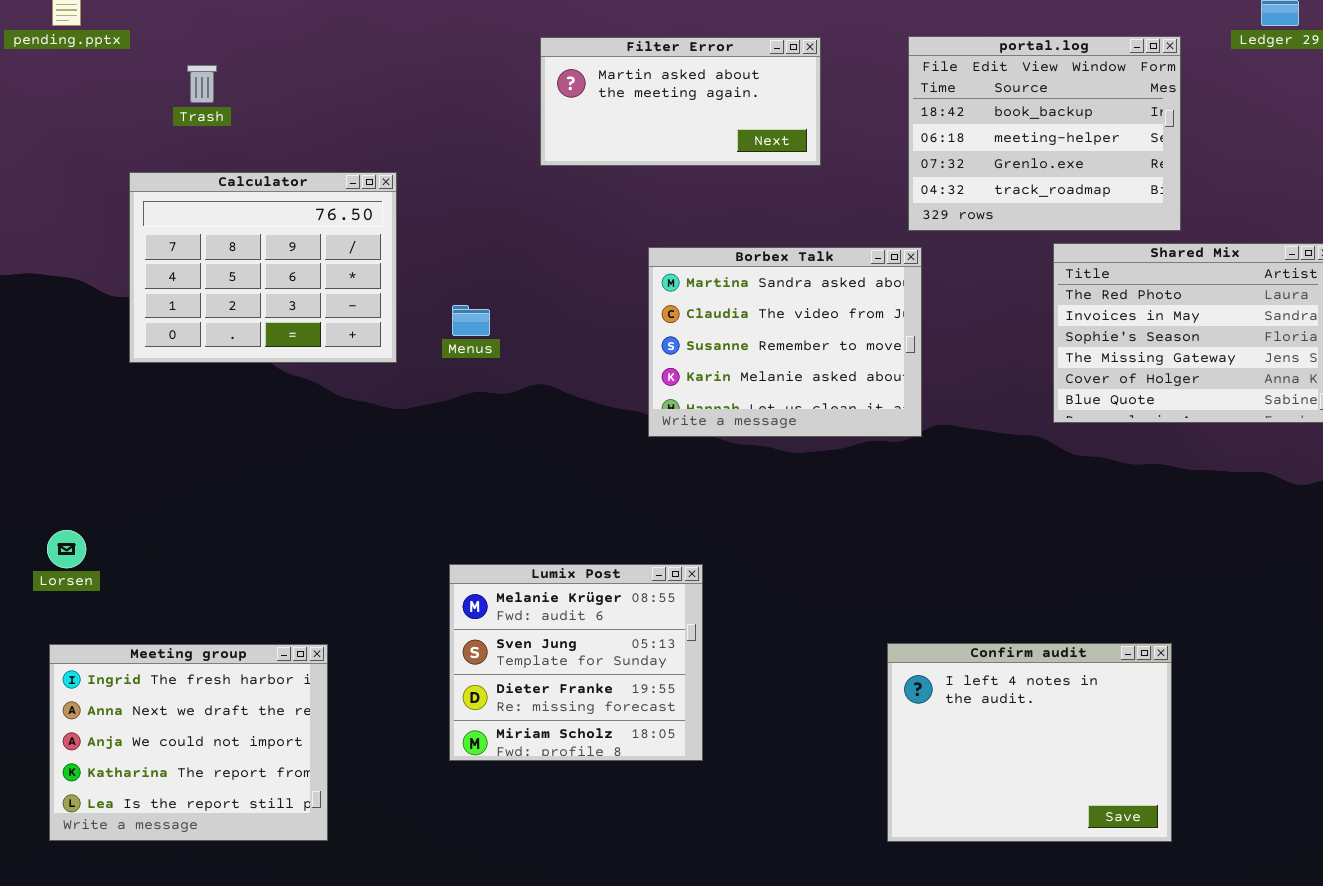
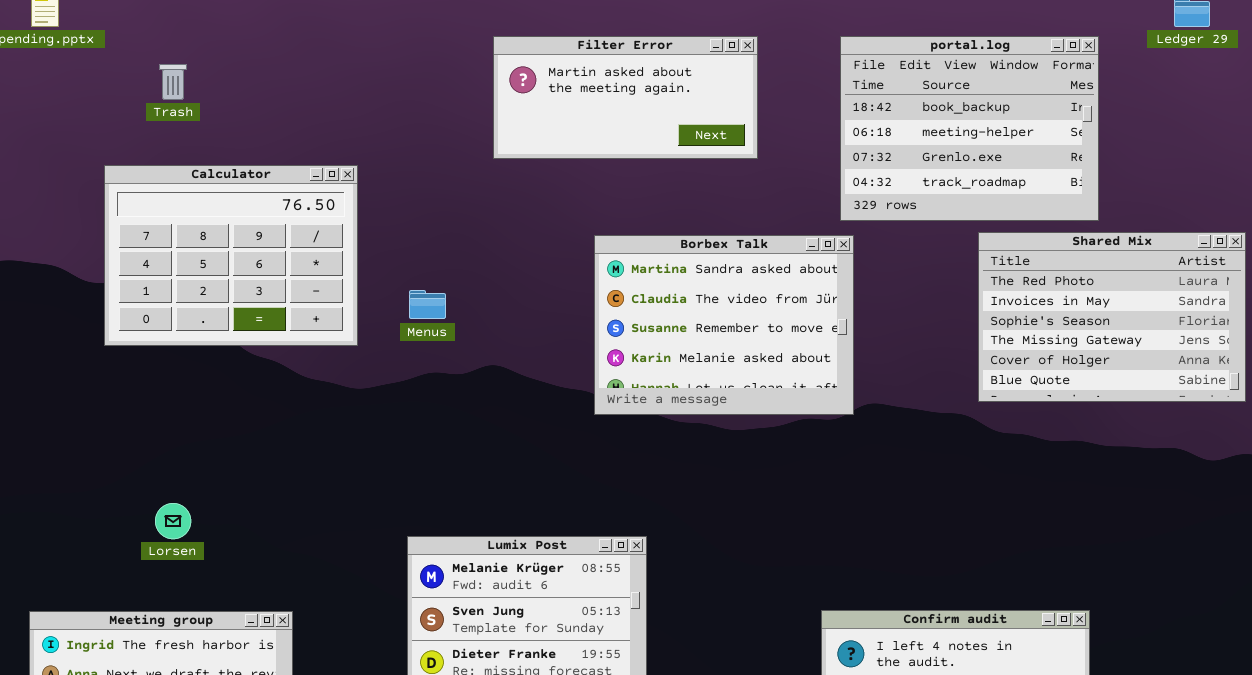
Lorsen: [47,530,86,568] -> [155,503,191,539], moved

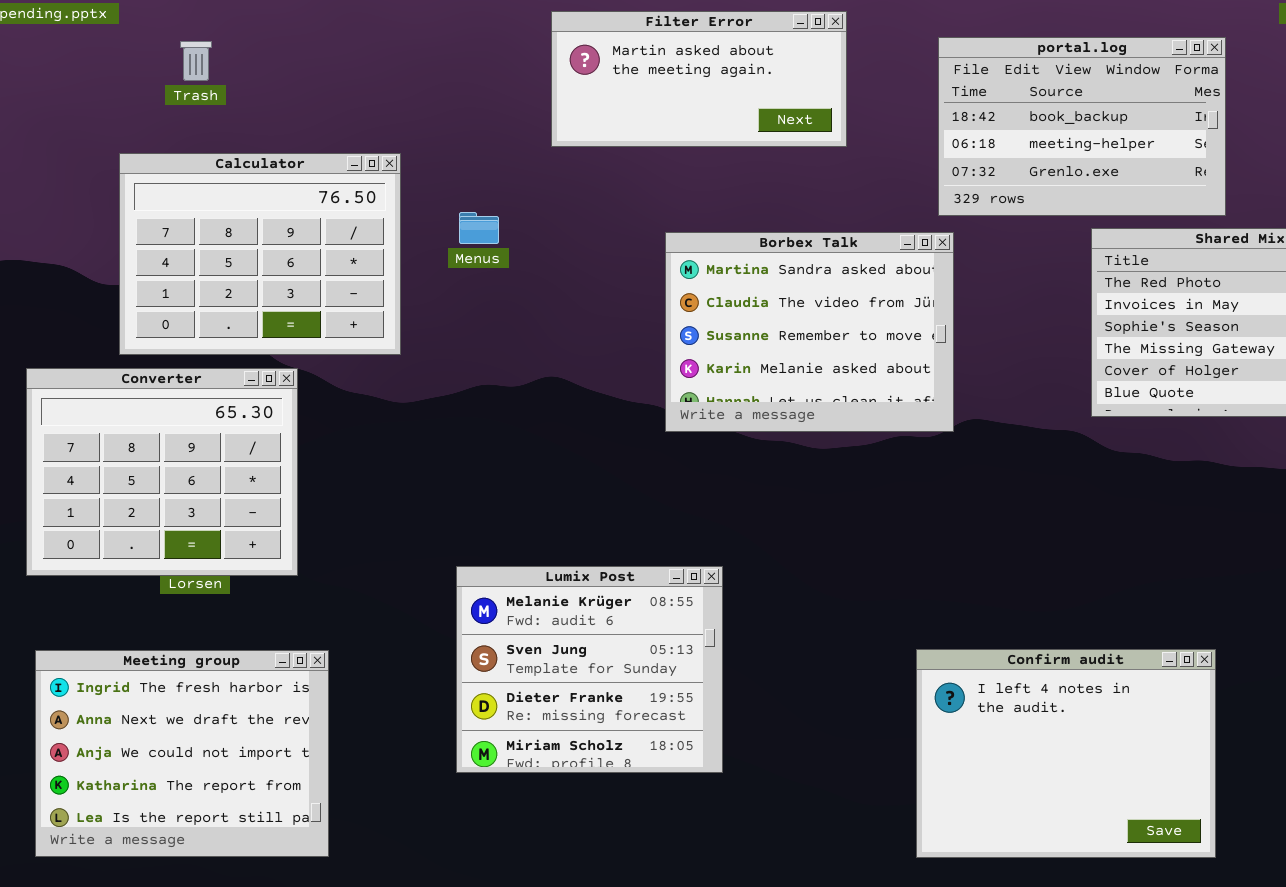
portal.log: [840,36,1099,221] -> [938,37,1226,216], resized
Menus: [409,290,446,319] -> [459,212,499,244], moved
Converter: none -> [26,368,298,576], opened

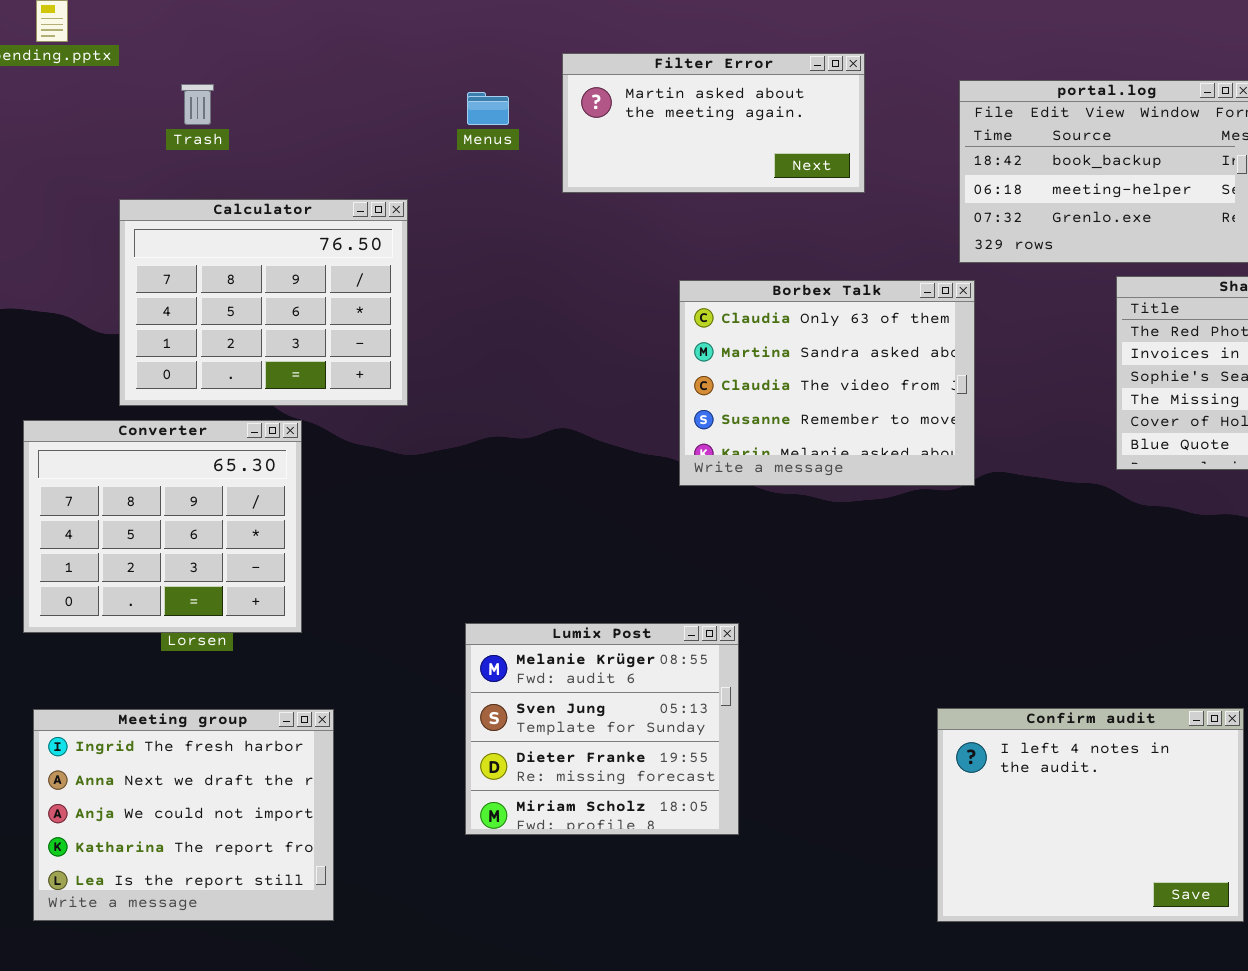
Menus: [459,212,499,244] -> [467,92,509,125], moved
Borbex Talk: [665,232,954,432] -> [679,280,975,486], scrolled up 1 row

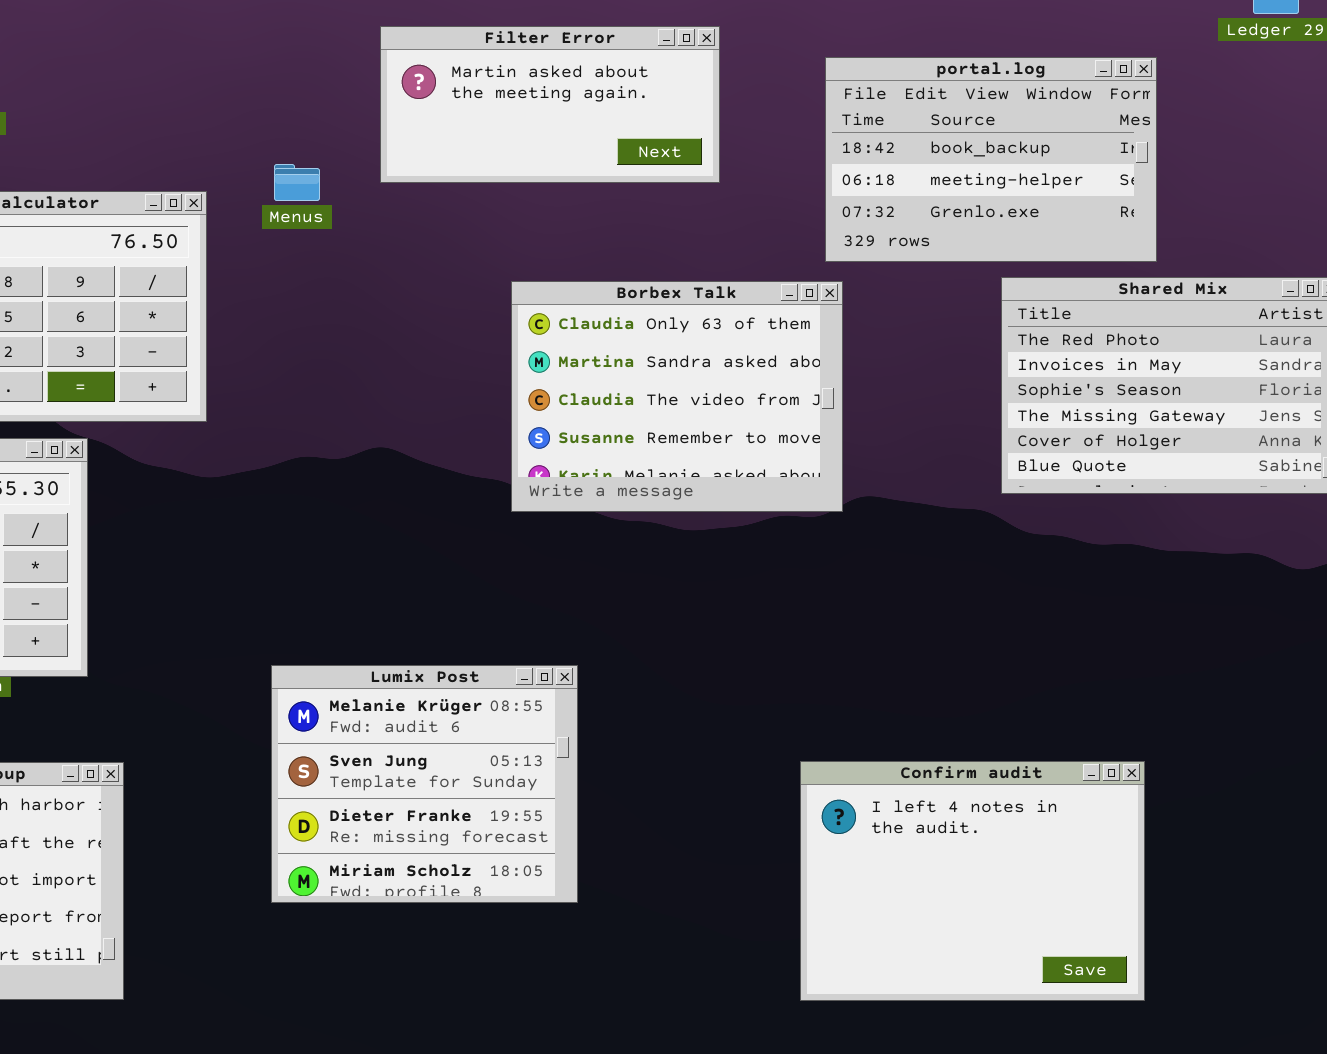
Menus: [467,92,509,125] -> [274,164,320,201], moved

